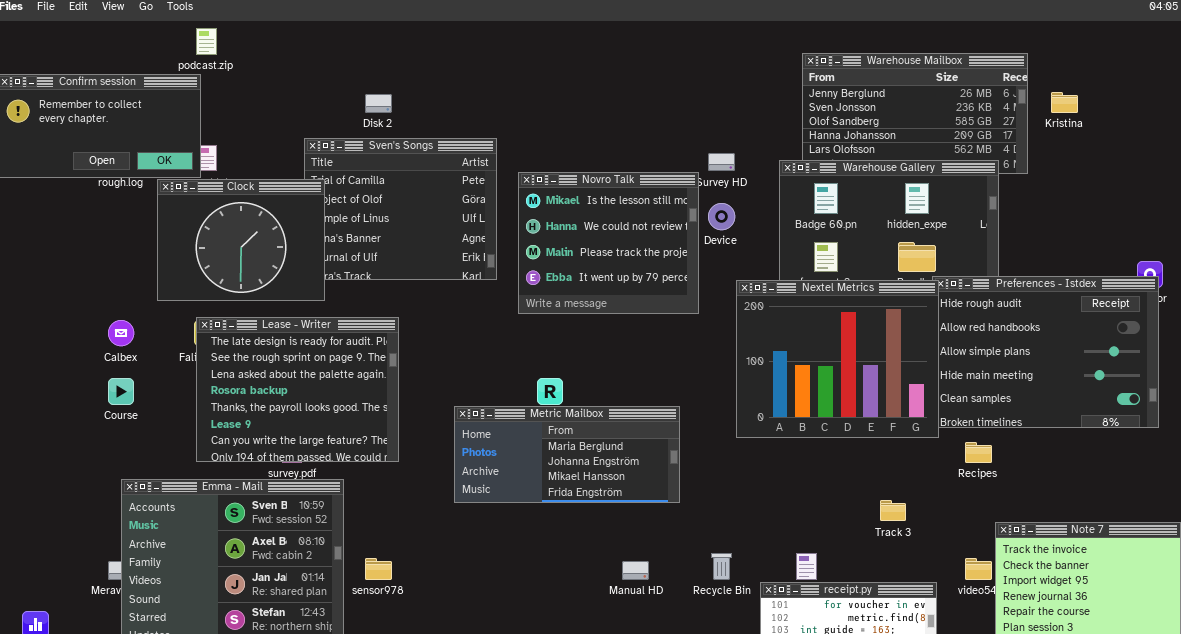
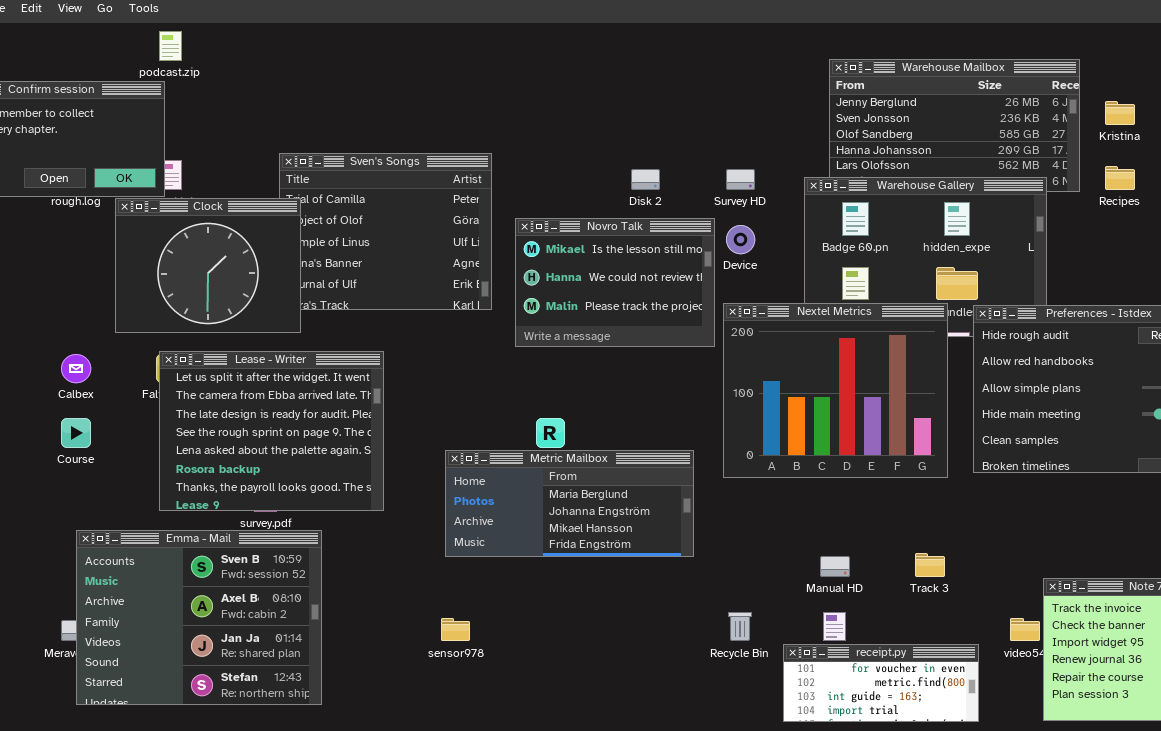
Disk 2: [365,94,392,113] -> [631,169,660,190], moved
Novro Talk: [518,172,699,314] -> [515,218,715,347], resized
Nextel Metrics: [736,280,939,438] -> [723,303,948,478], moved
Lease - Writer: [196,317,399,462] -> [159,351,384,511], scrolled up 2 rows
Recipes: [965,442,992,463] -> [1105,166,1135,190], moved
sensor978: [365,558,392,580] -> [441,618,470,641], moved
Manual HD: [622,561,649,580] -> [820,556,850,577], moved

